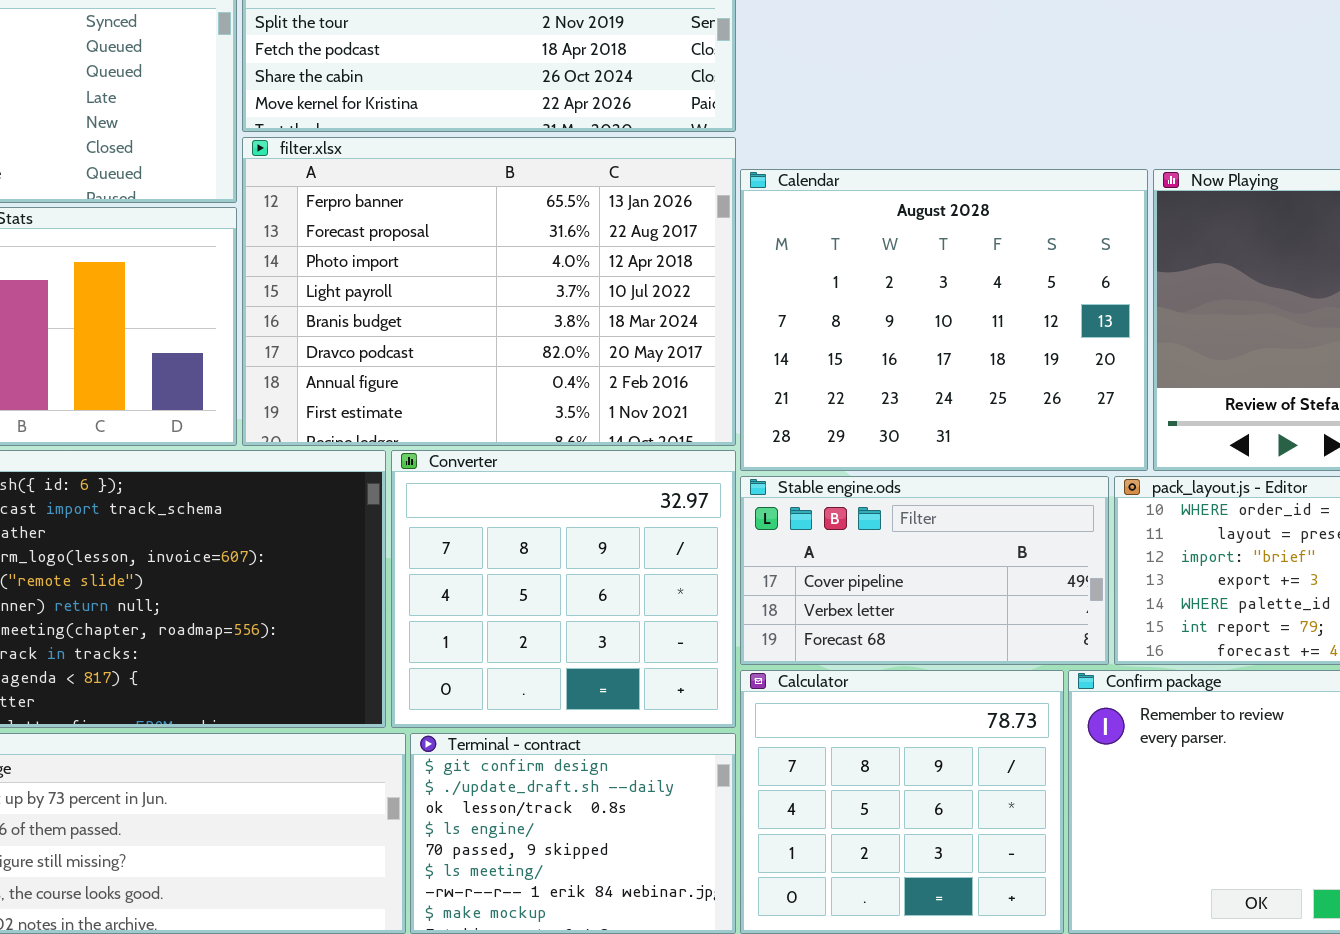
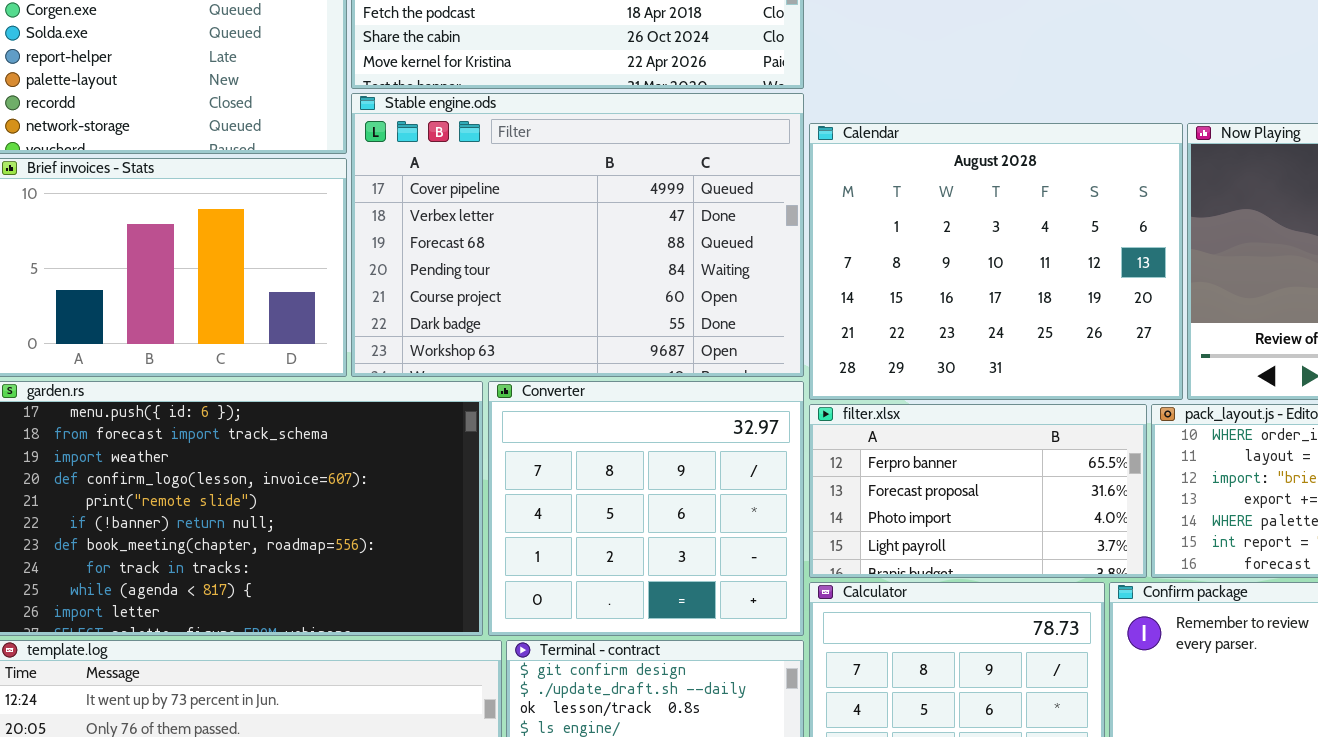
filter.xlsx: [242,137,736,446] -> [809,404,1147,578], moved, resized
Stable engine.ods: [740,476,1109,665] -> [351,93,804,377], moved, resized

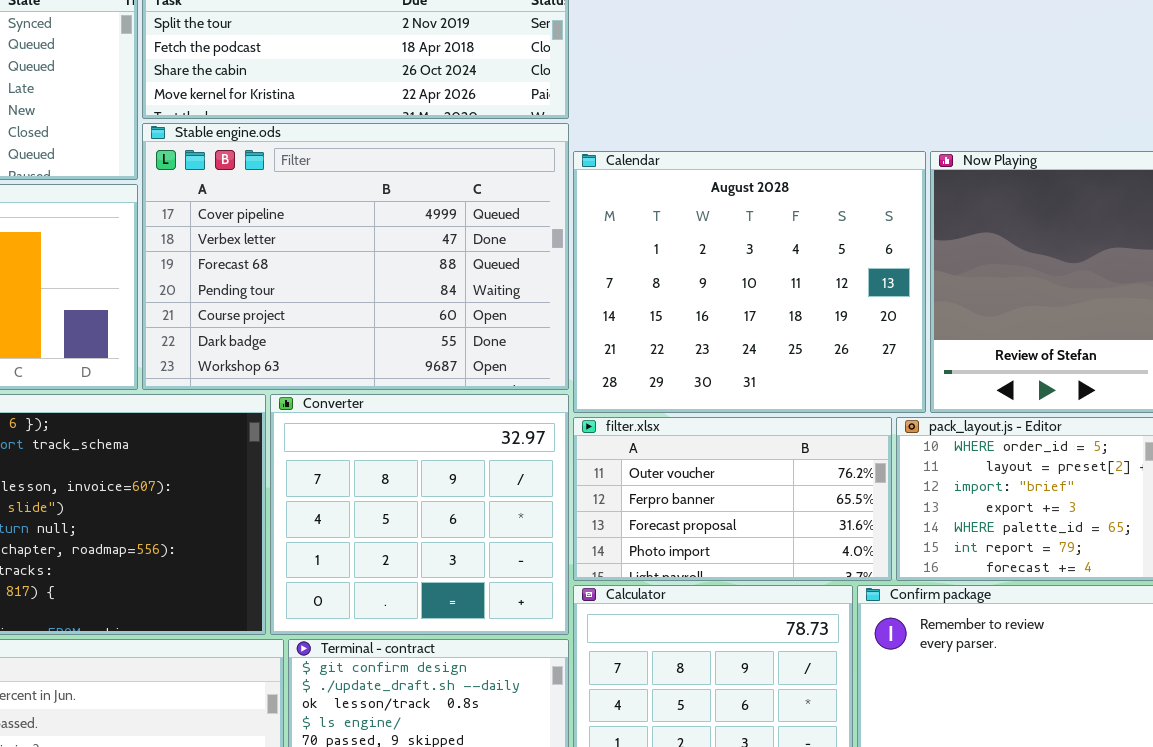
filter.xlsx: [809,404,1147,578] -> [573,417,892,581], scrolled up 1 row

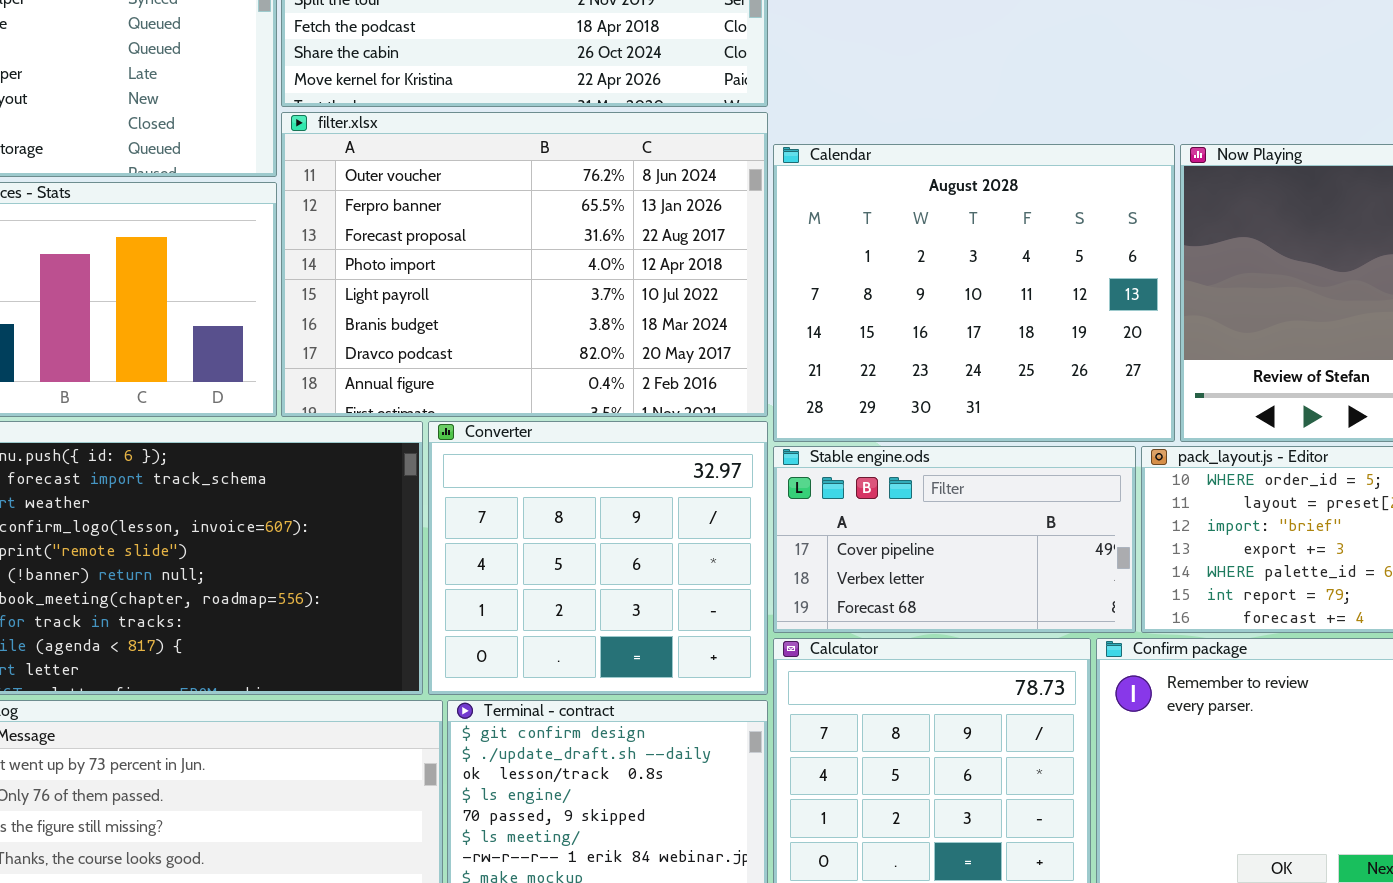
Stable engine.ods: [142,123,569,390] -> [773,446,1136,633], moved, resized
filter.xlsx: [573,417,892,581] -> [281,112,768,417], moved, resized

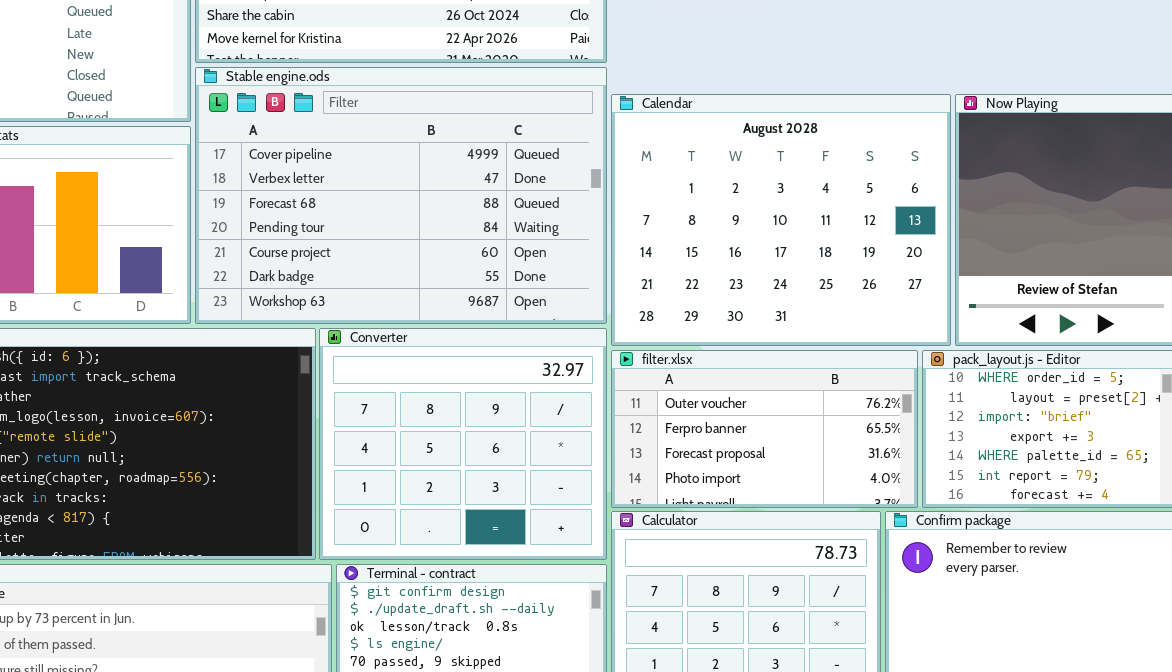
filter.xlsx: [281,112,768,417] -> [611,350,918,508], moved, resized
Stable engine.ods: [773,446,1136,633] -> [195,67,607,324], moved, resized

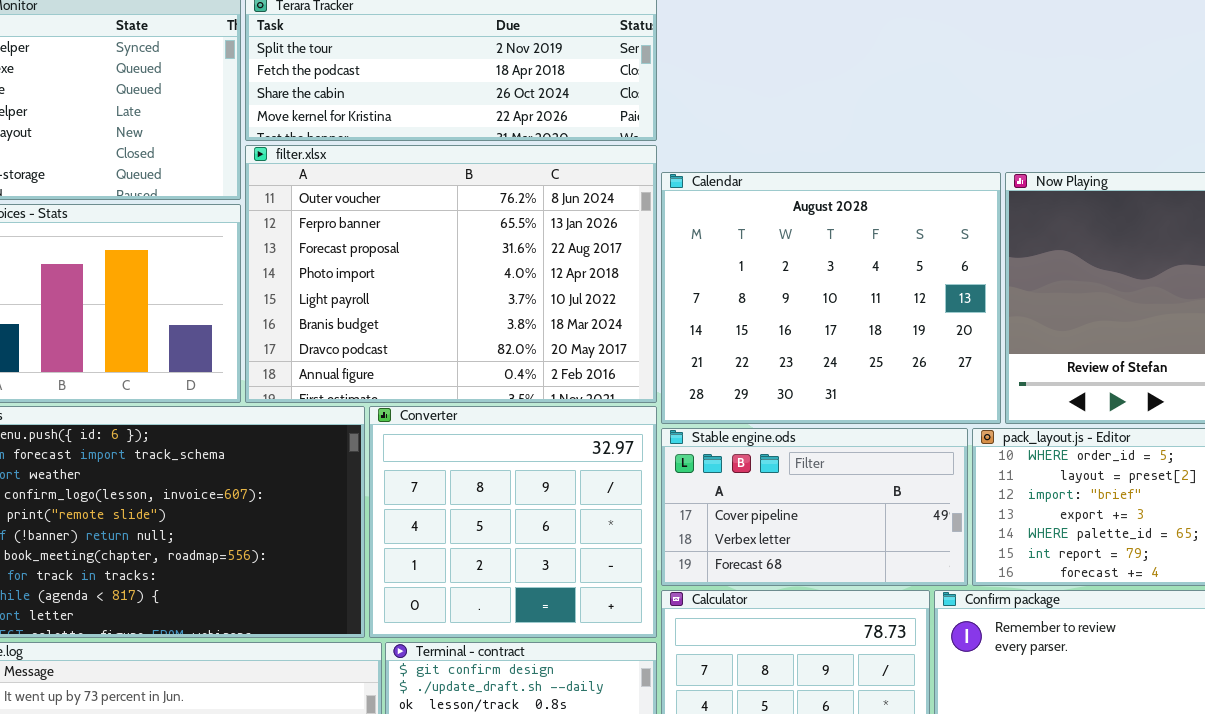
Stable engine.ods: [195,67,607,324] -> [661,428,968,586], moved, resized
filter.xlsx: [611,350,918,508] -> [245,145,657,403], moved, resized

